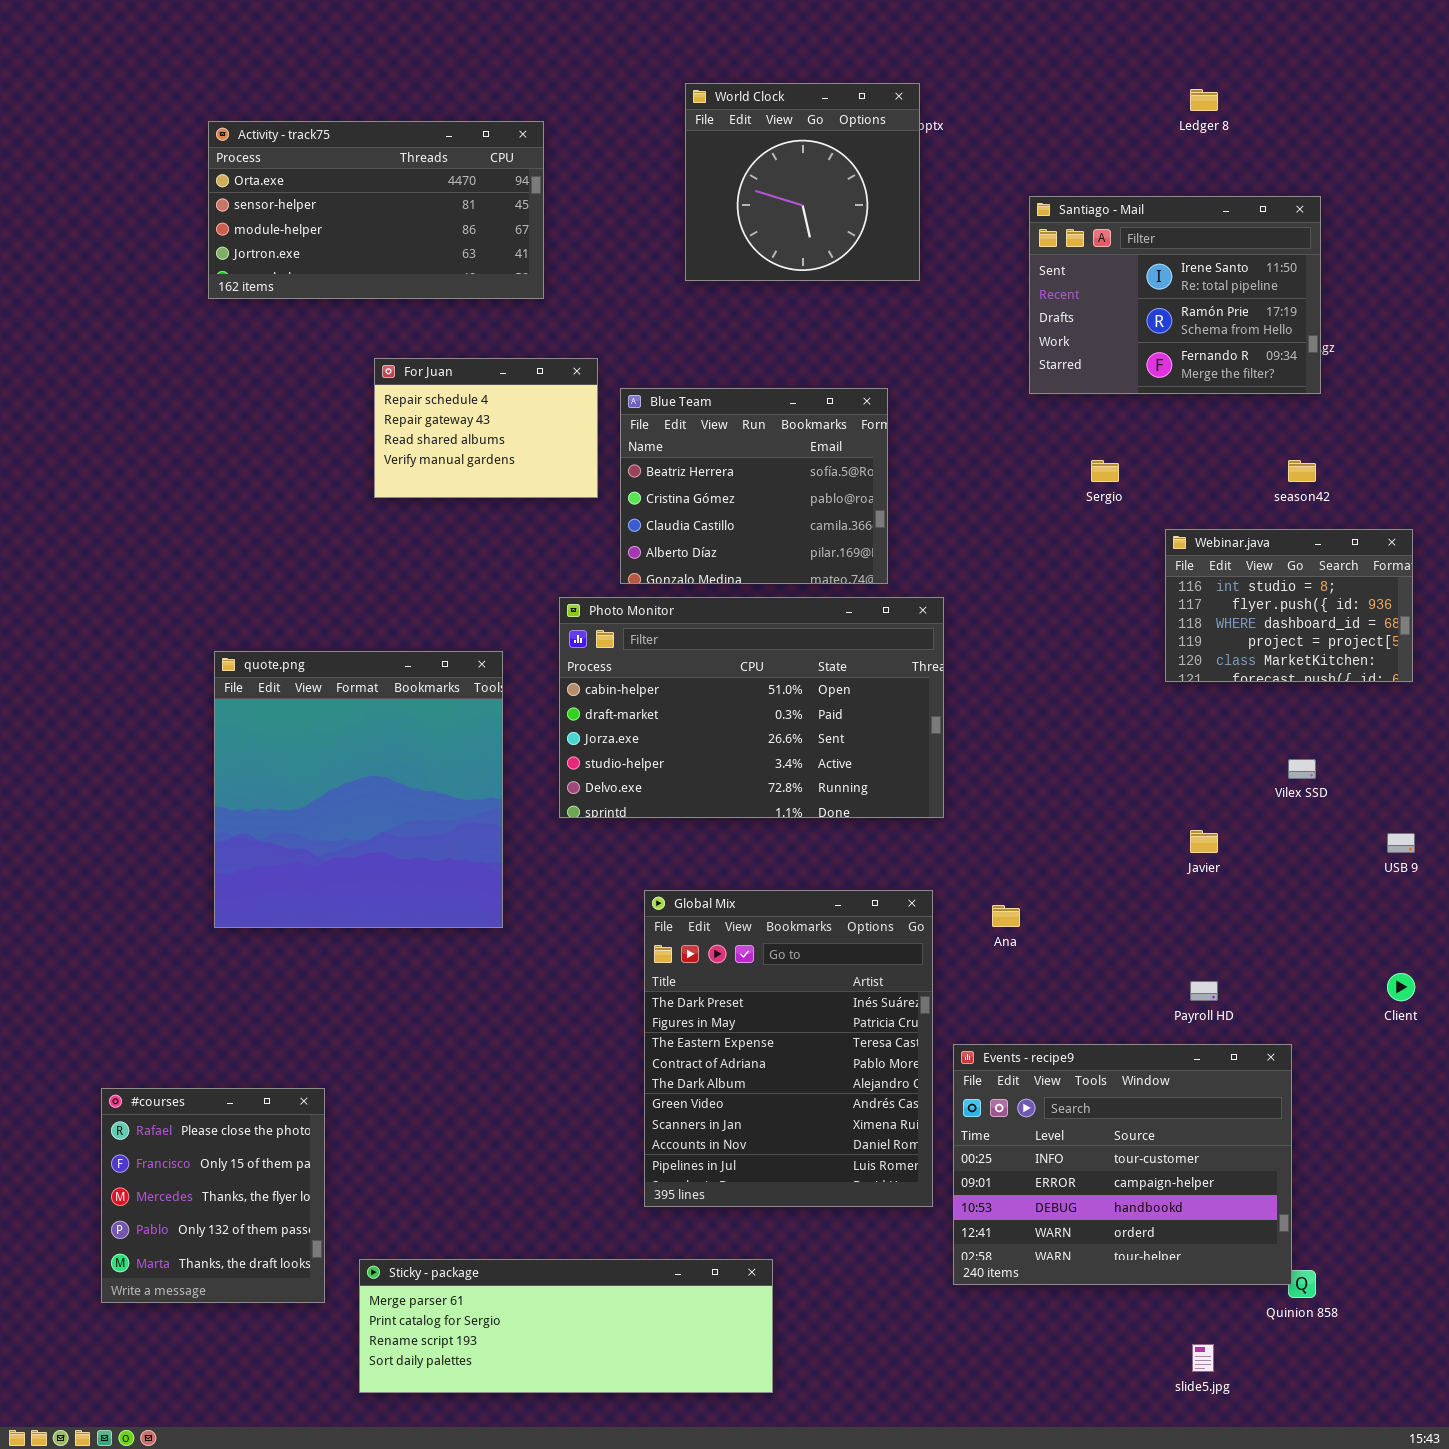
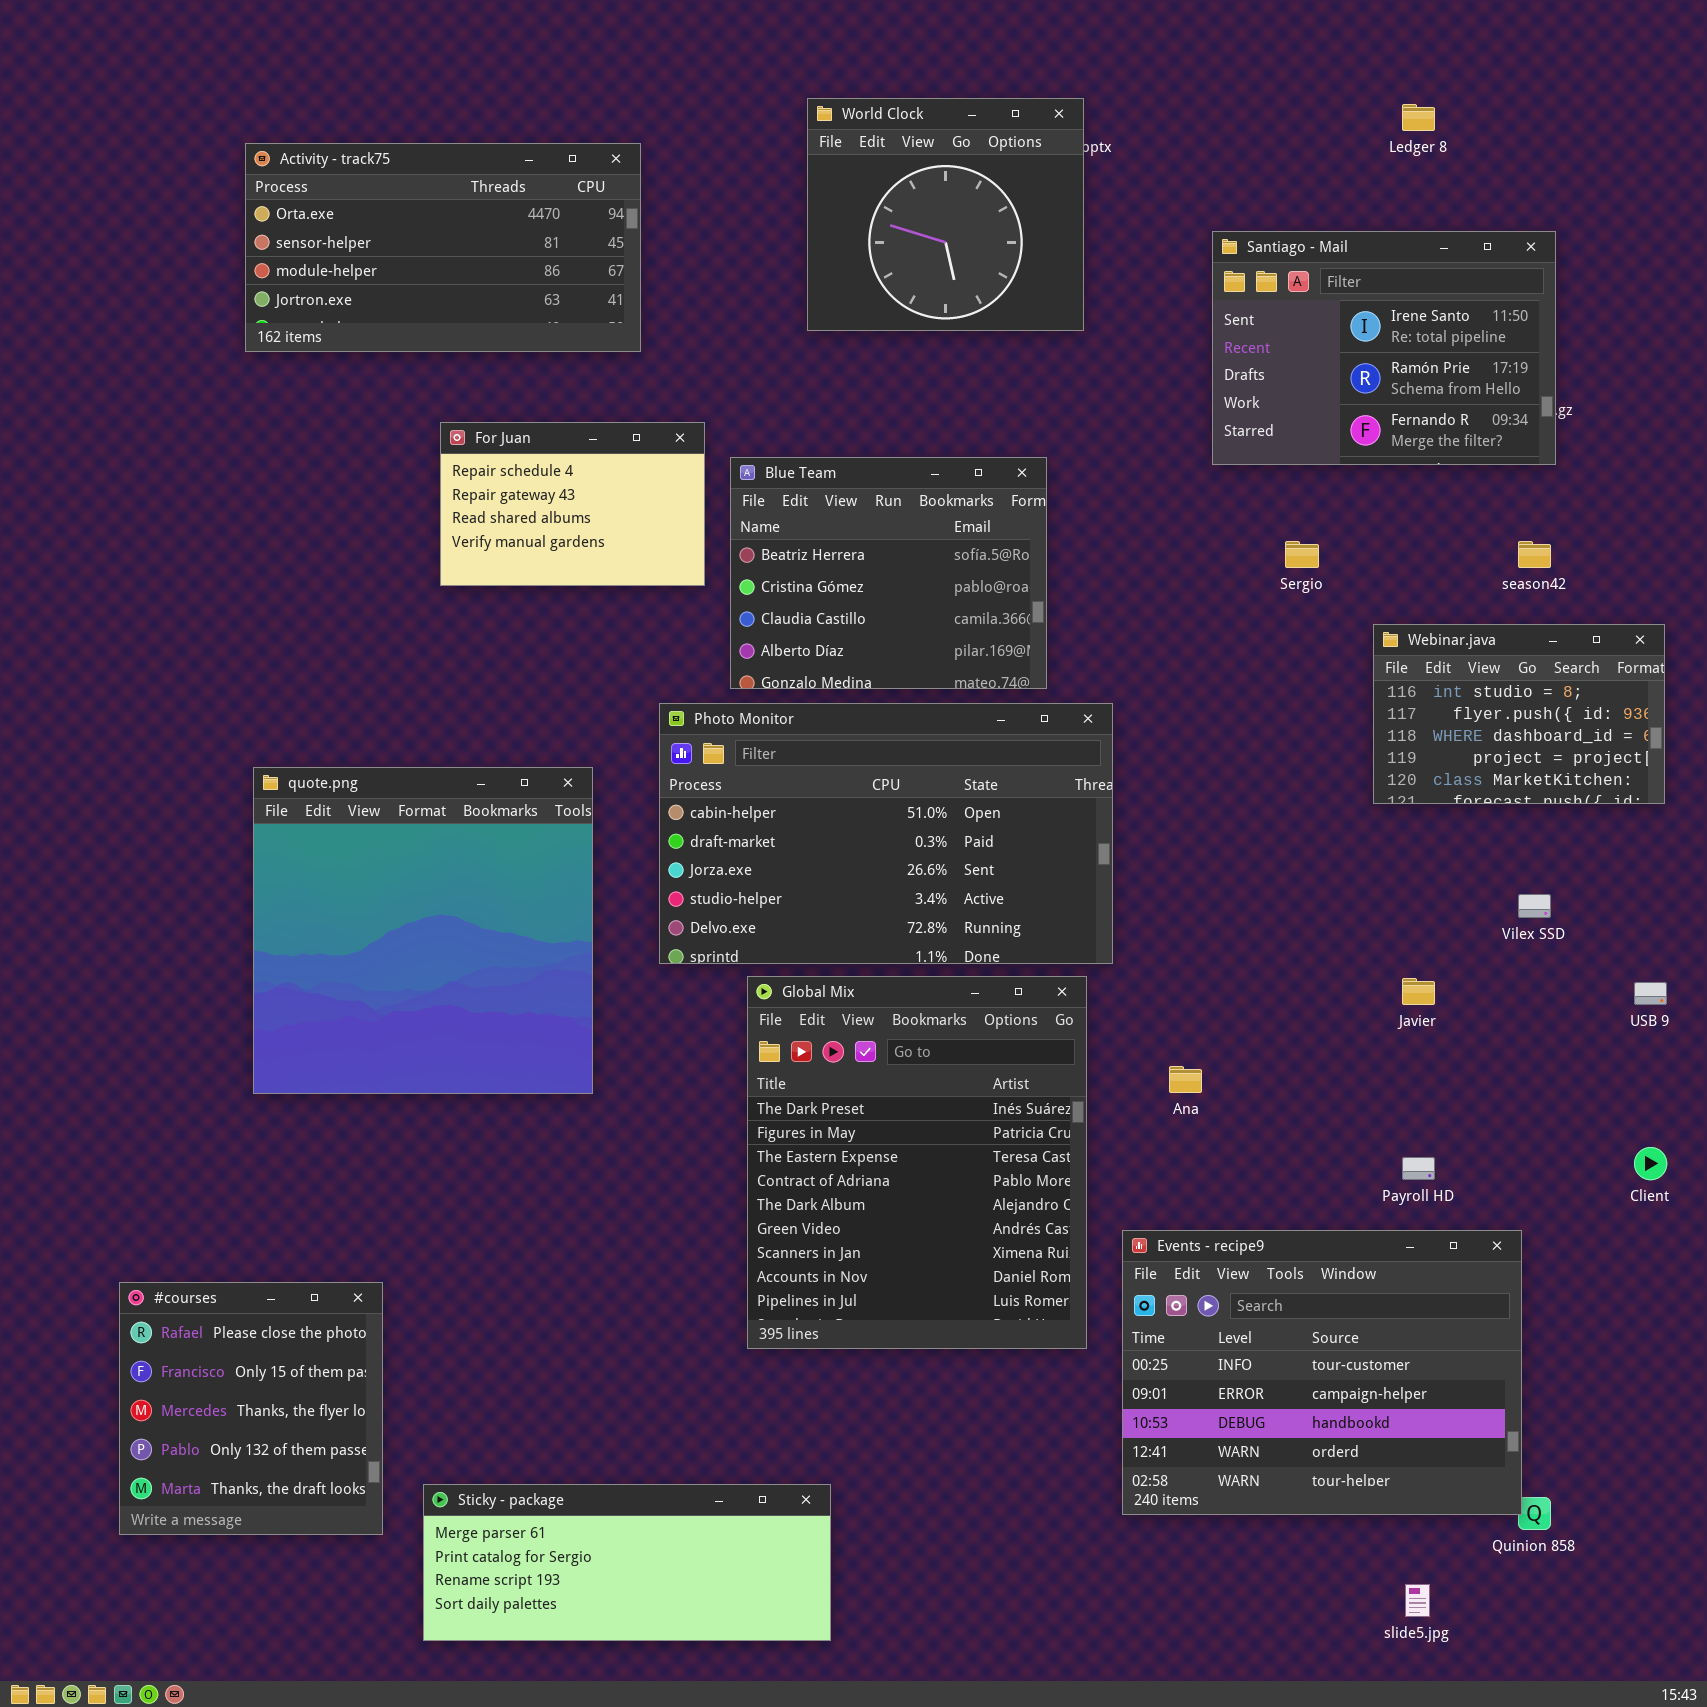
Global Mix: [644,890,933,1207] -> [747,976,1087,1349], moved
Sticky - package: [359,1259,773,1393] -> [423,1484,831,1641], resized

